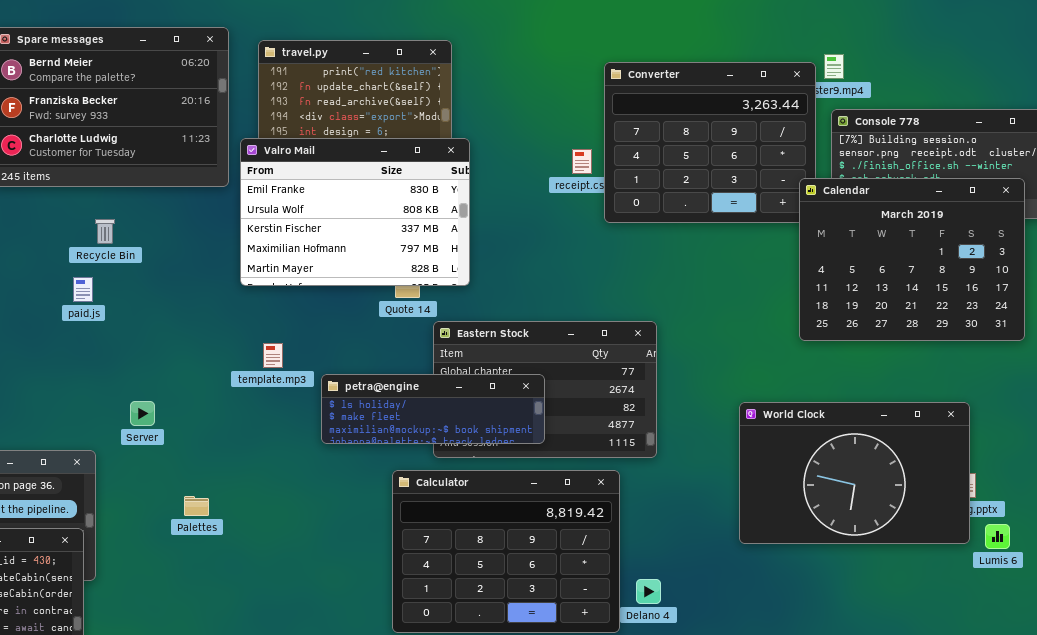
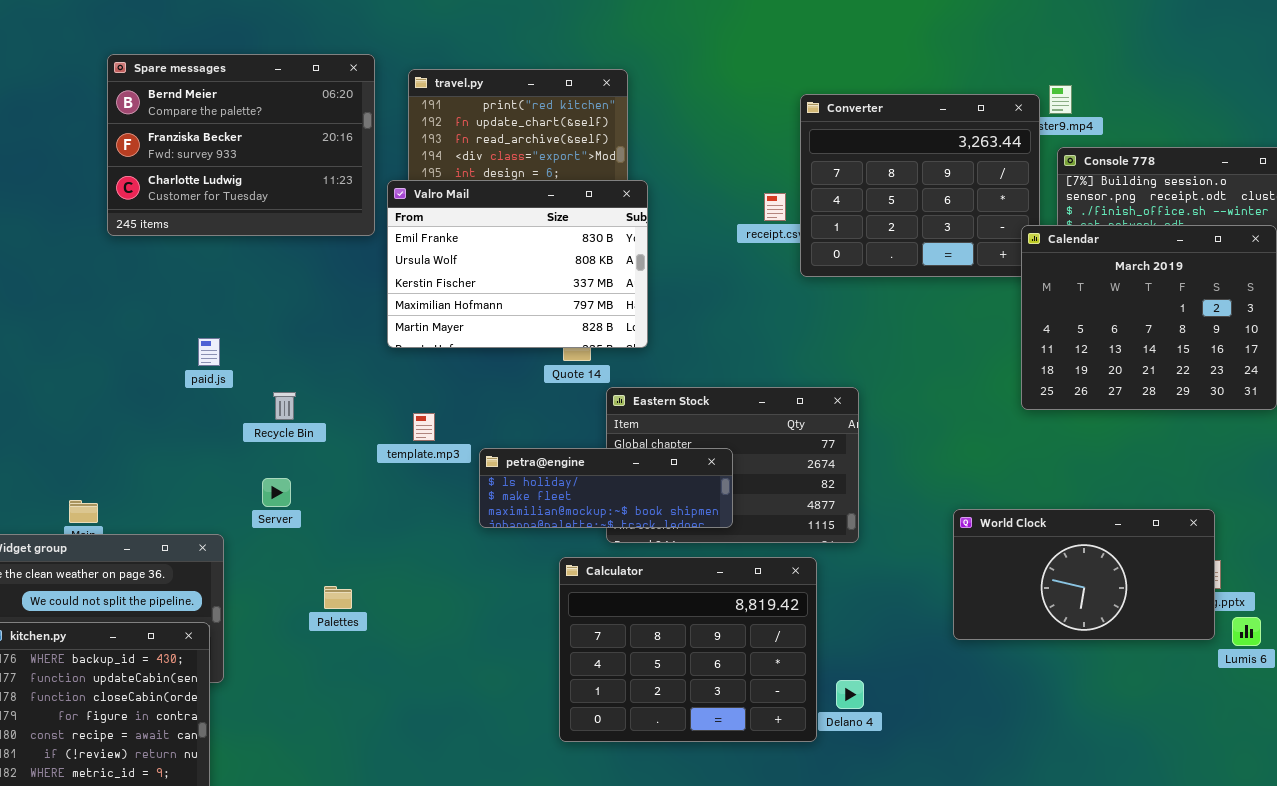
Recycle Bin: [95,219,115,244] -> [273,392,296,420], moved
World Clock: [739,402,970,544] -> [953,509,1215,640], resized

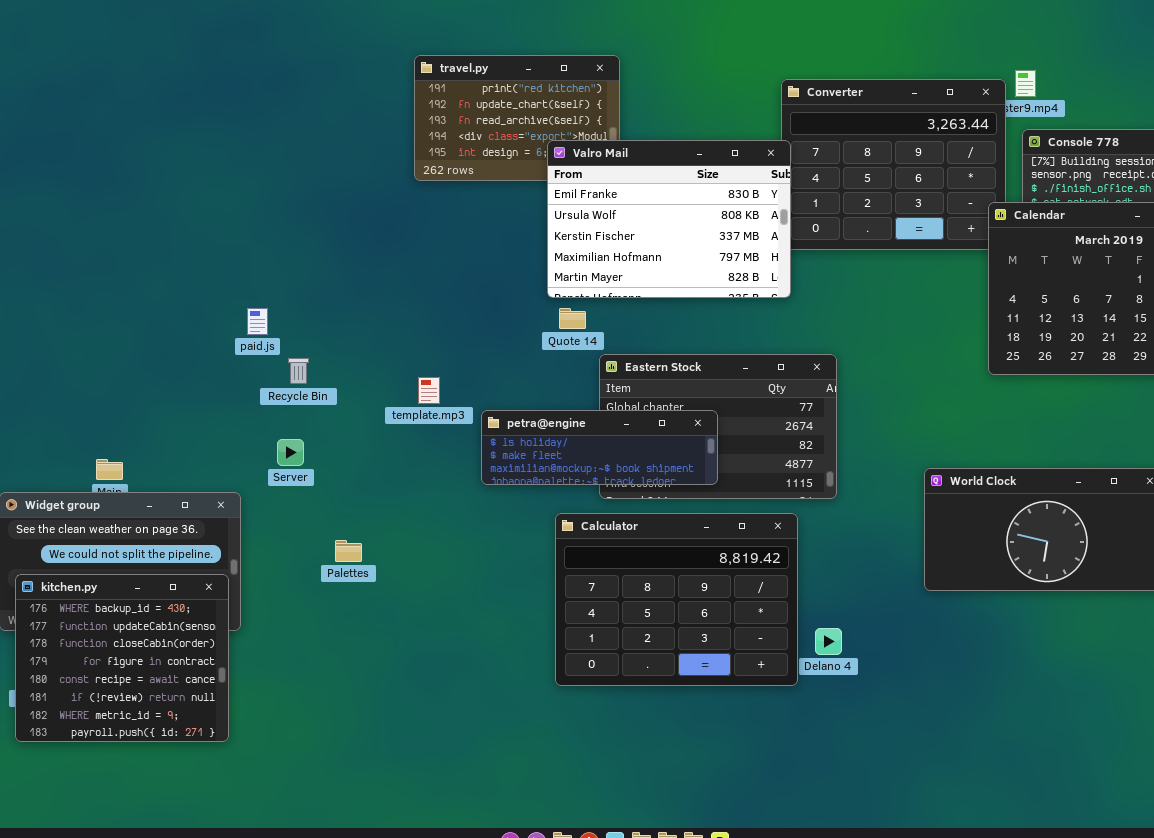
Spare messages: [107,54,375,236] -> none, closed
Valro Mail: [387,180,648,348] -> [547,140,791,298], moved
paid.js: [198,338,220,366] -> [247,308,268,335], moved

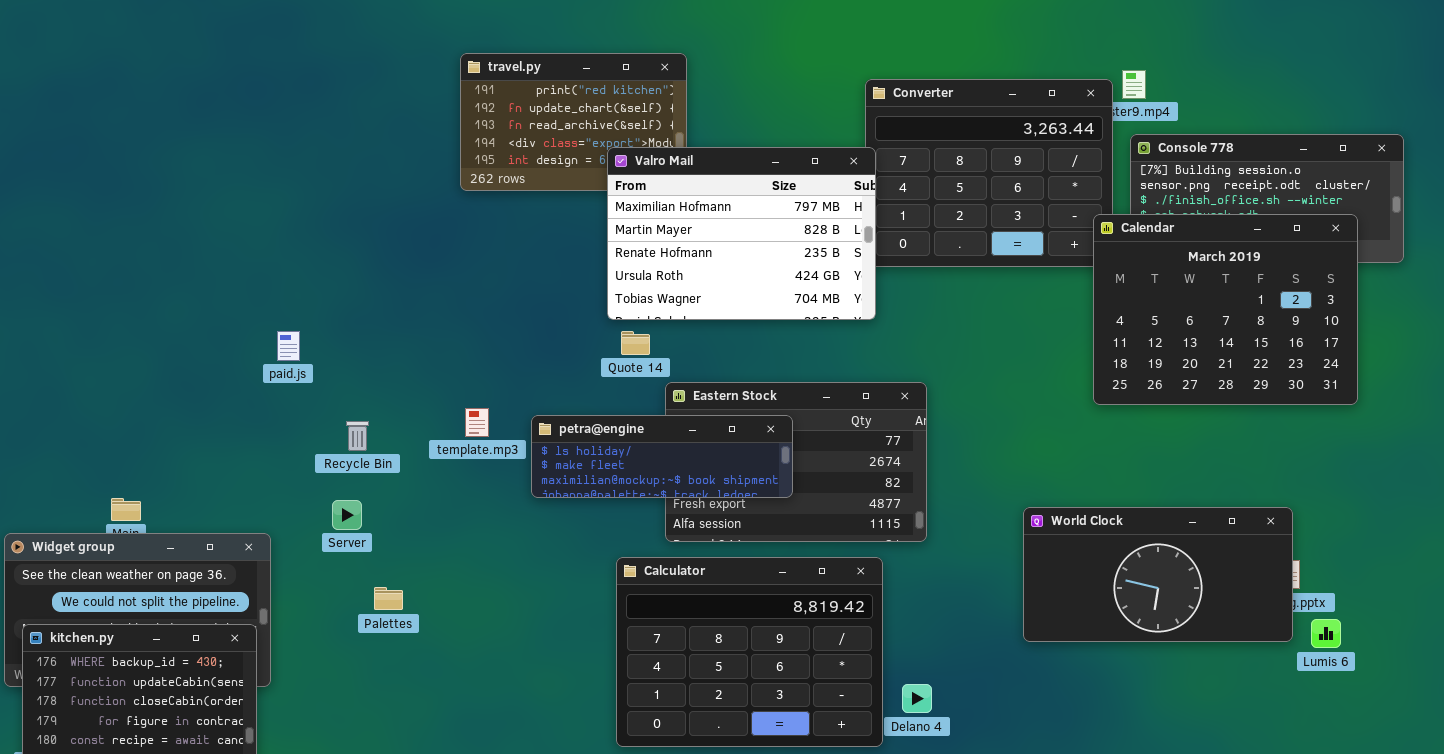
Valro Mail: [547,140,791,298] -> [607,147,876,320], scrolled down 3 rows
Recycle Bin: [288,358,309,384] -> [346,421,369,451], moved
petra@engine: [481,410,718,485] -> [531,415,793,498], moved
Server: [277,439,304,466] -> [332,500,362,530], moved

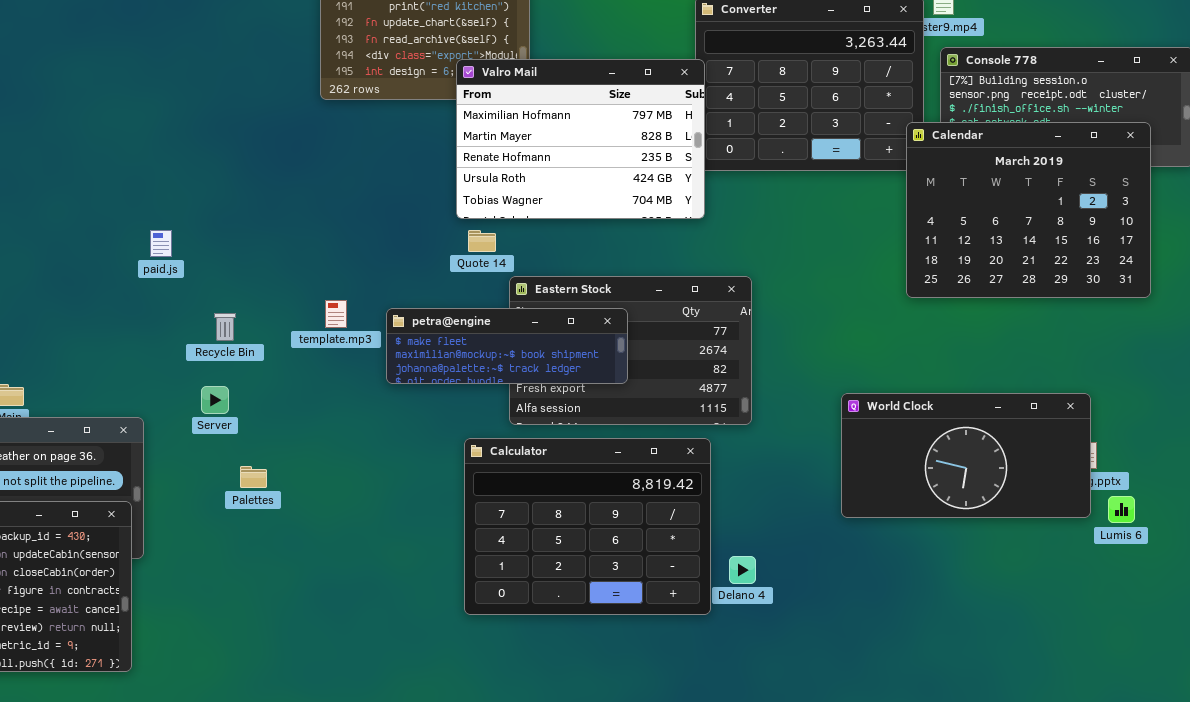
petra@engine: [531,415,793,498] -> [386,308,628,384], scrolled down 1 row

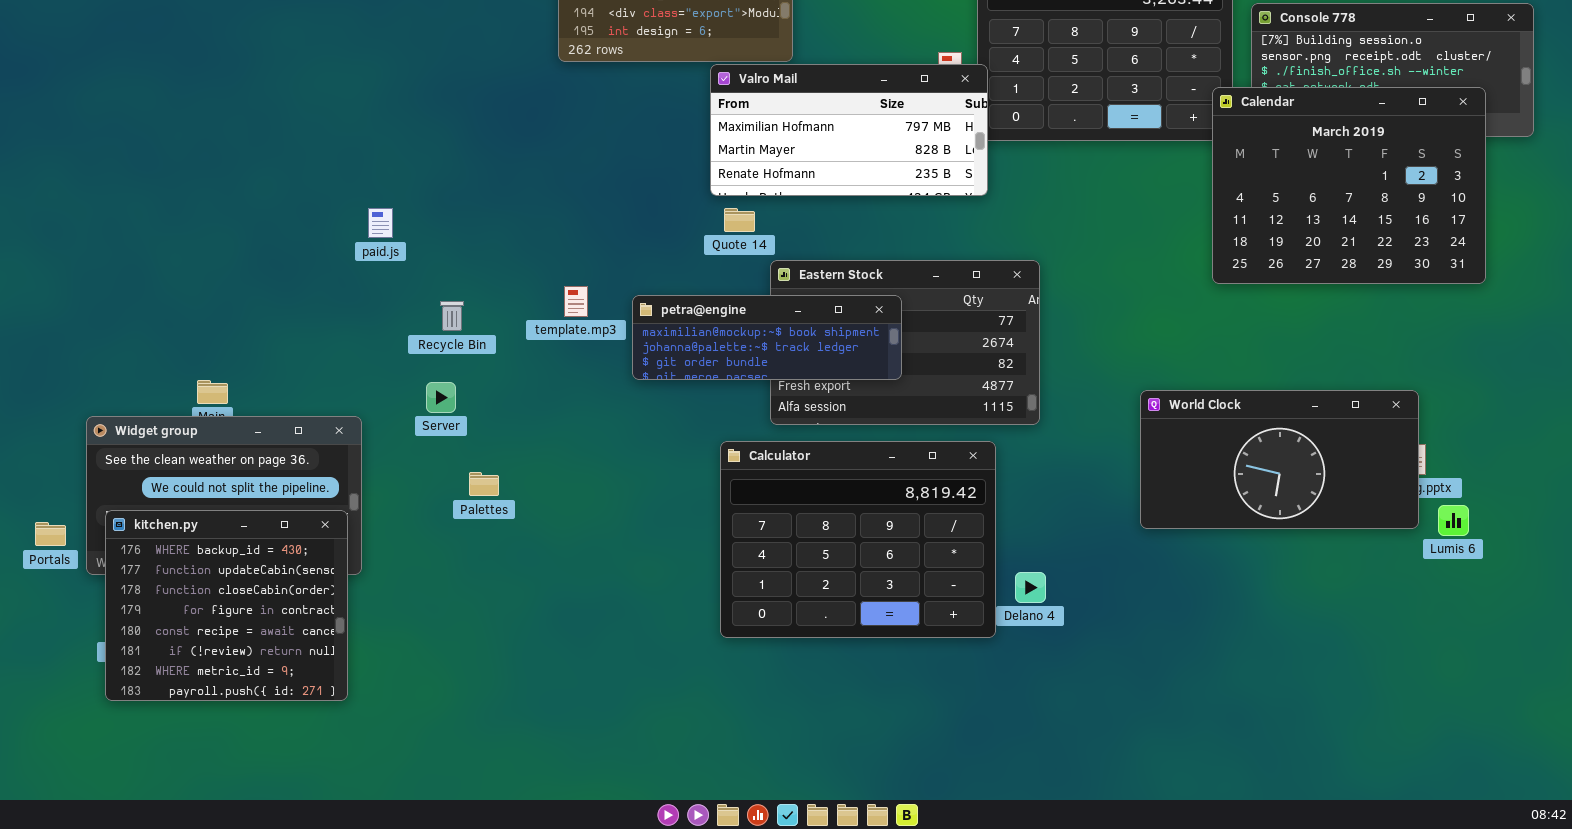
Valro Mail: [456,59,705,219] -> [710,64,988,196], resized
petra@engine: [386,308,628,384] -> [632,295,902,380], scrolled down 1 row

